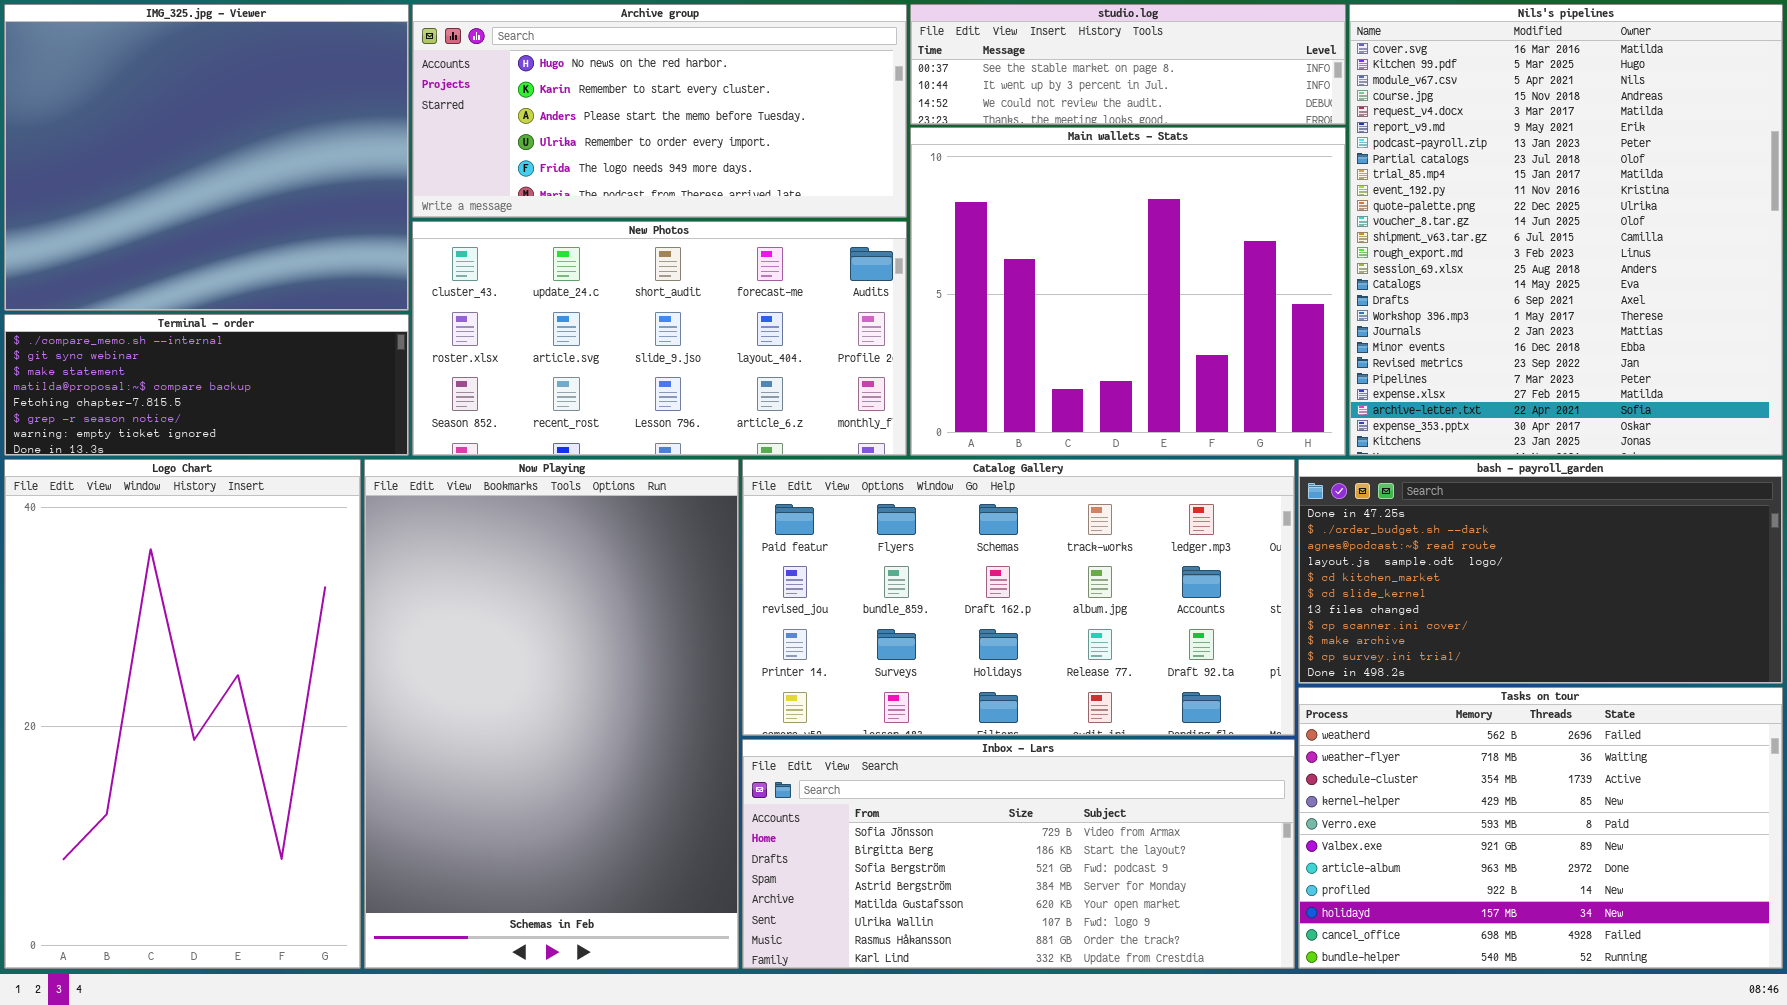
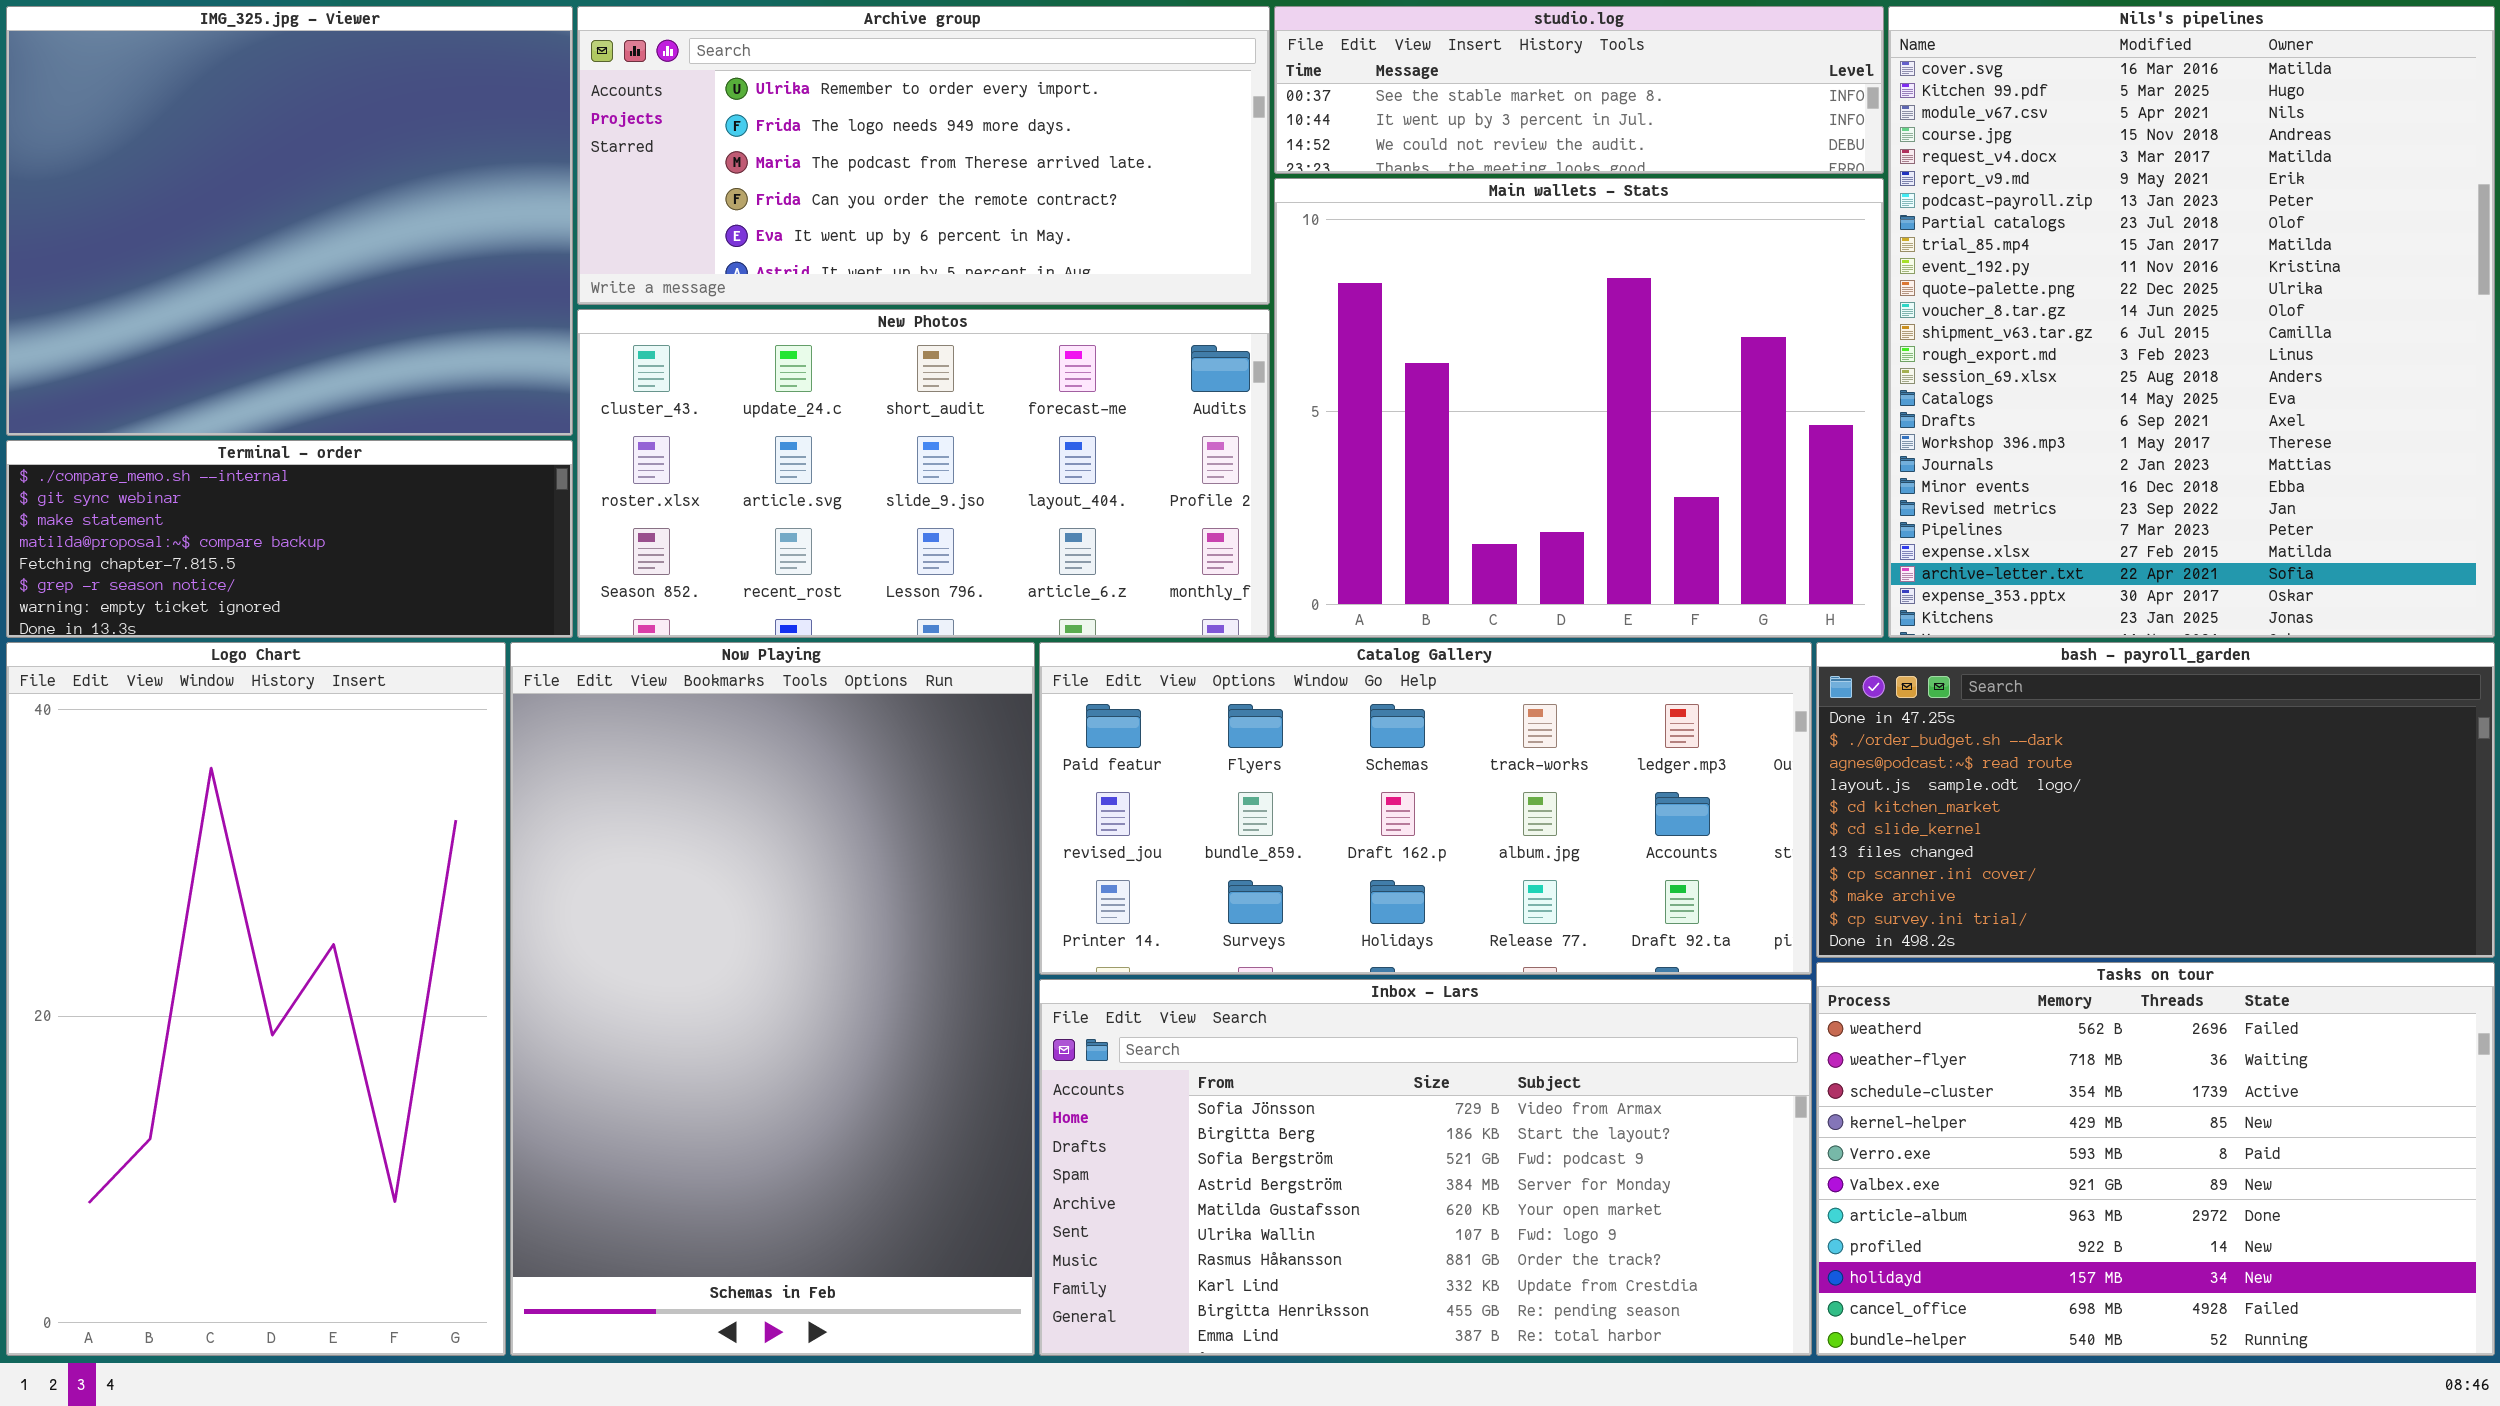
Archive group: [412,4,907,218] -> [577,6,1270,305], scrolled down 3 rows
Catalog Gallery: [742,459,1295,736] -> [1039,642,1812,975], resized
Inbox - Lars: [742,739,1295,969] -> [1039,979,1812,1356], resized

